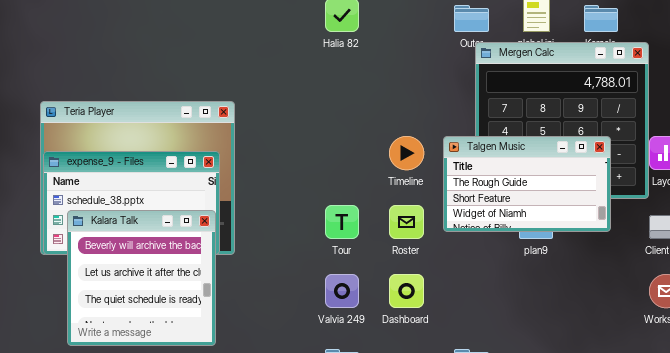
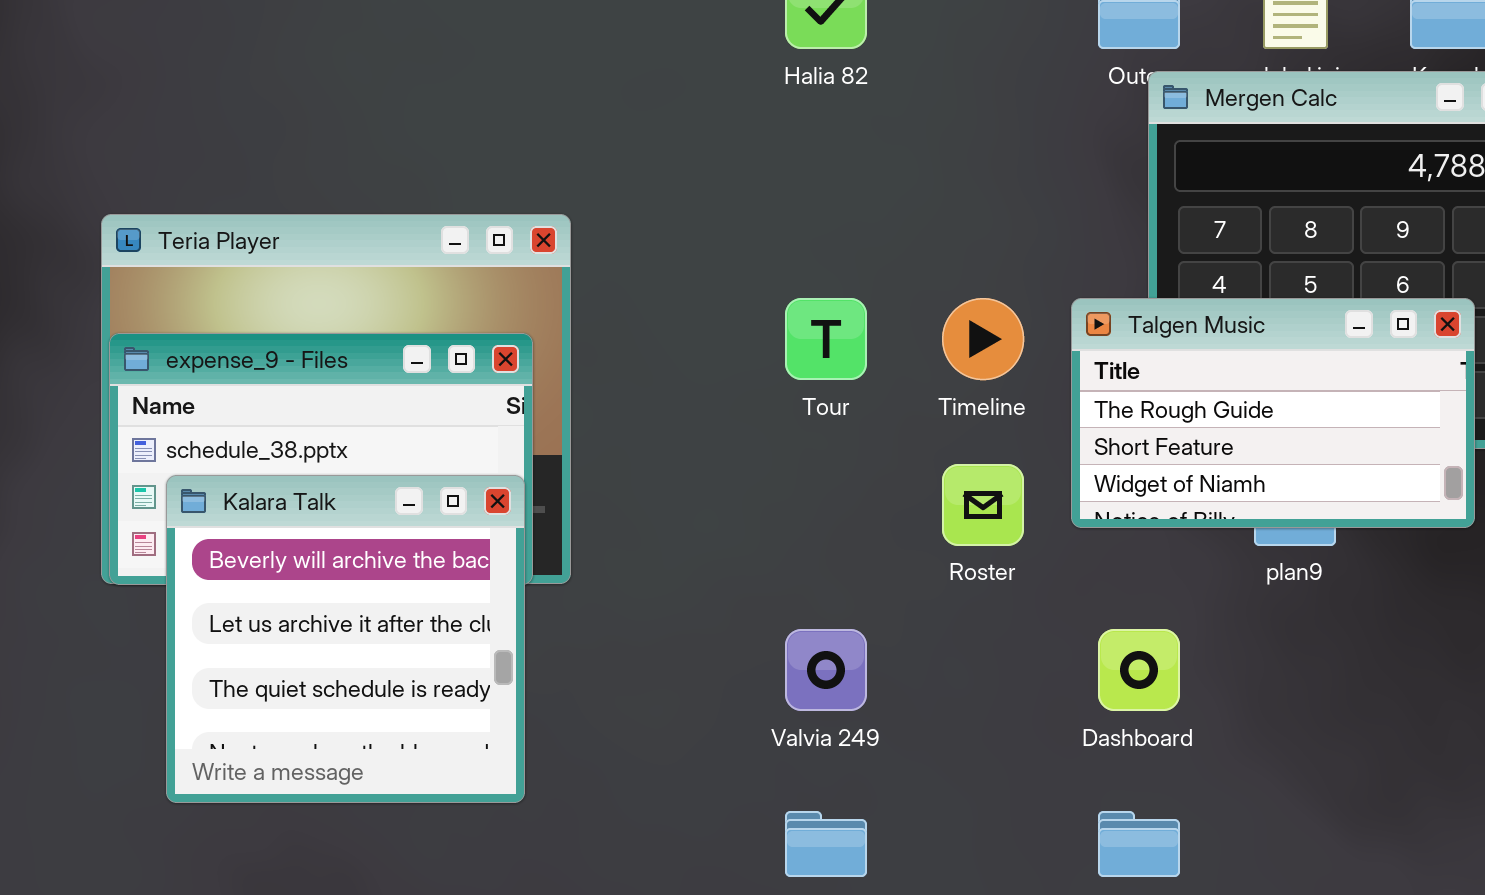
Tour: [325,205,359,239] -> [785,298,867,380], moved
Dashboard: [389,274,424,308] -> [1098,629,1180,711], moved

